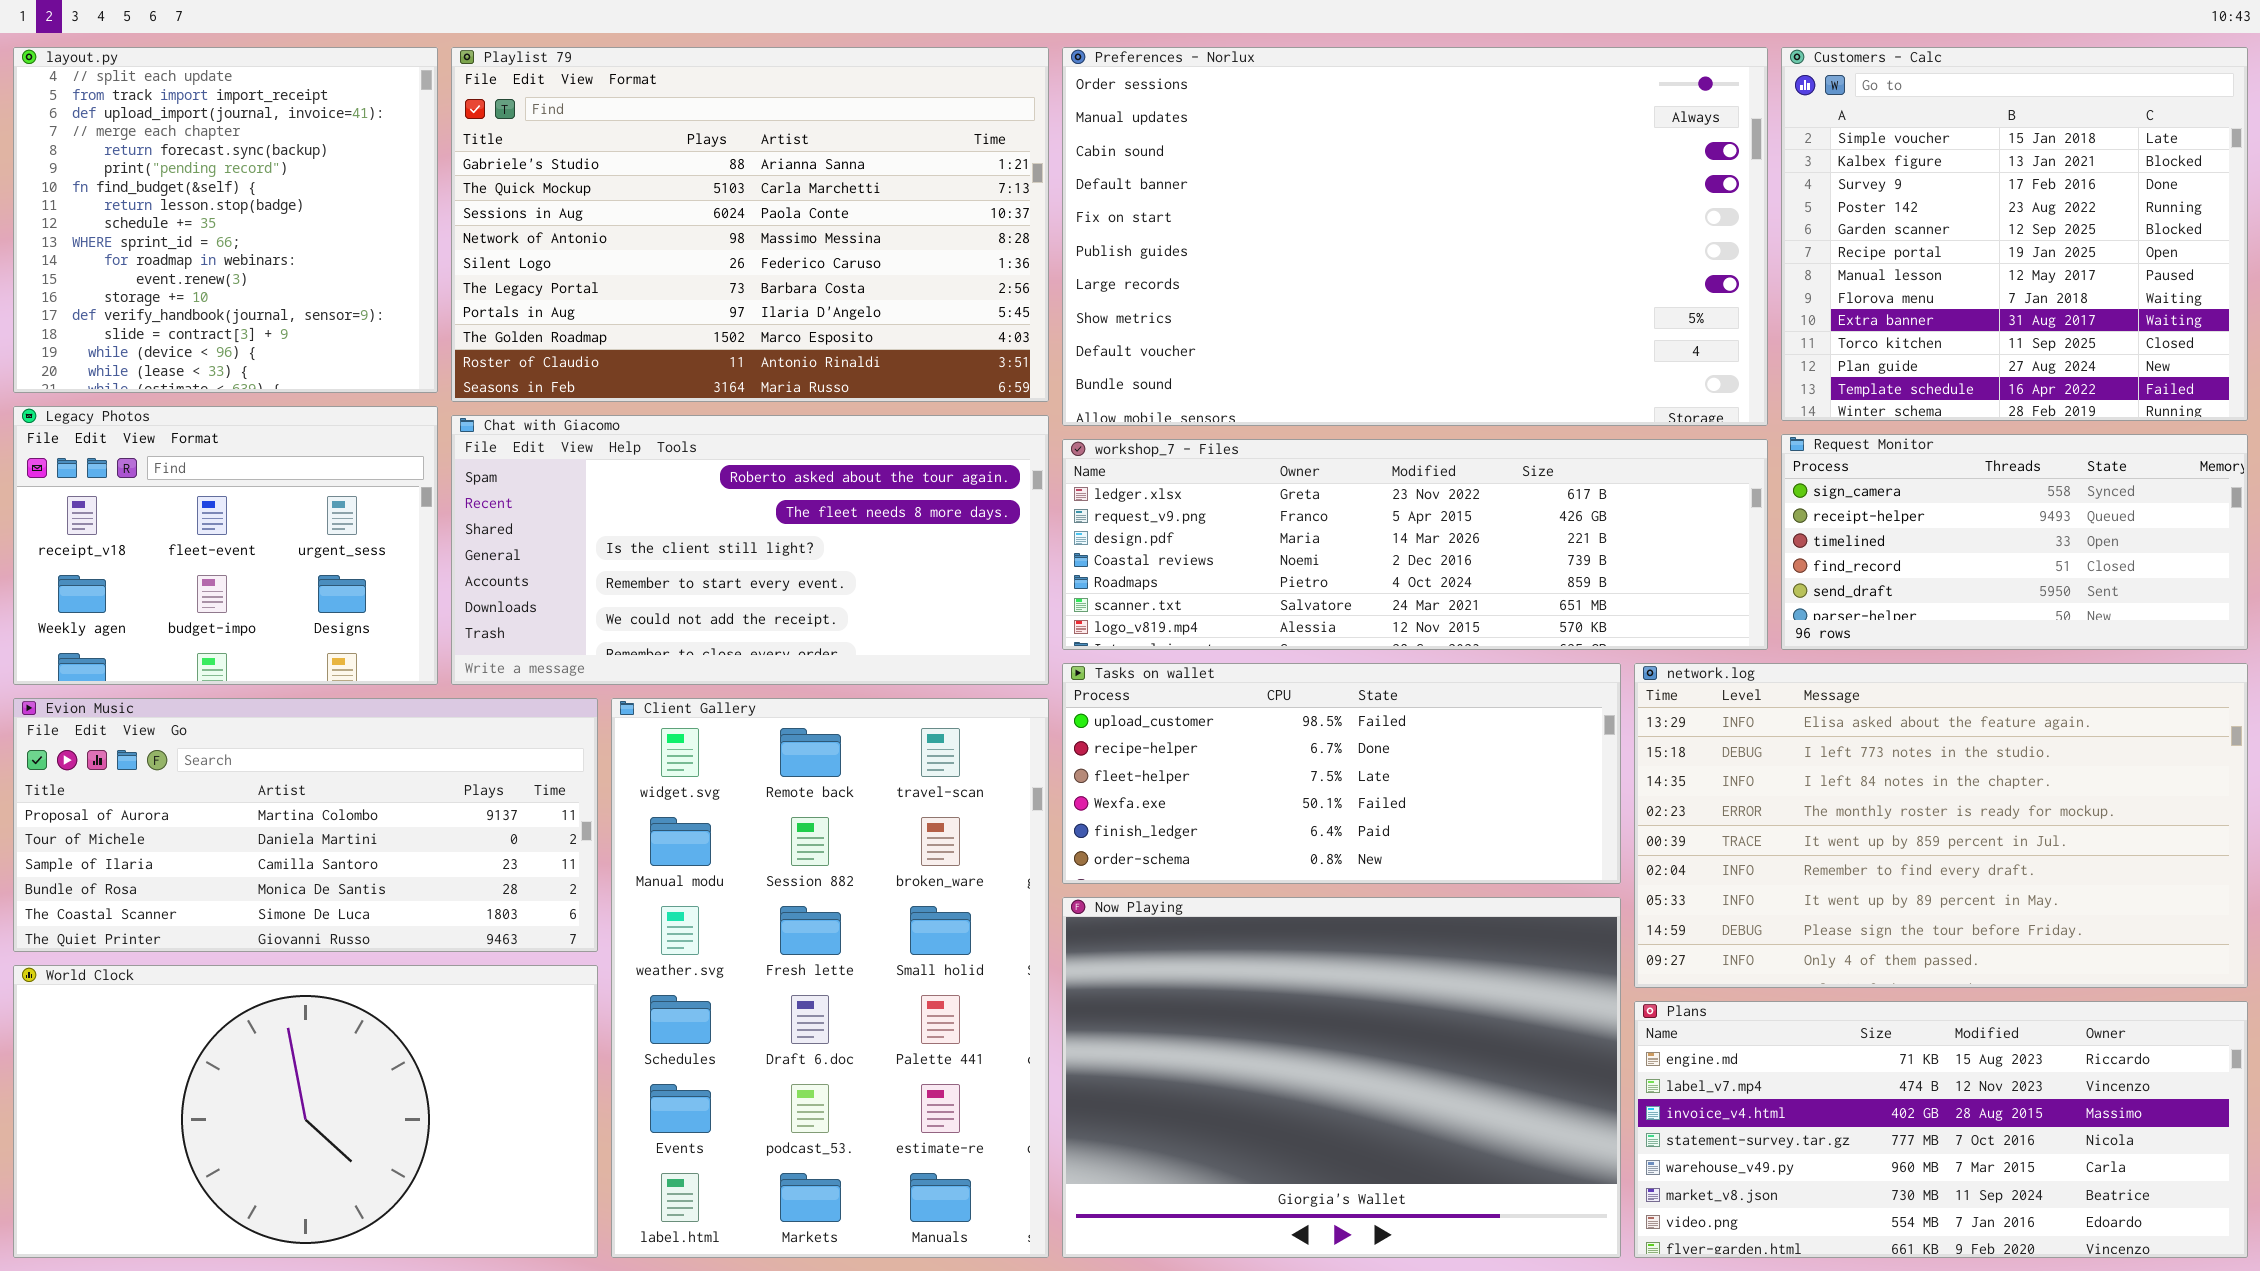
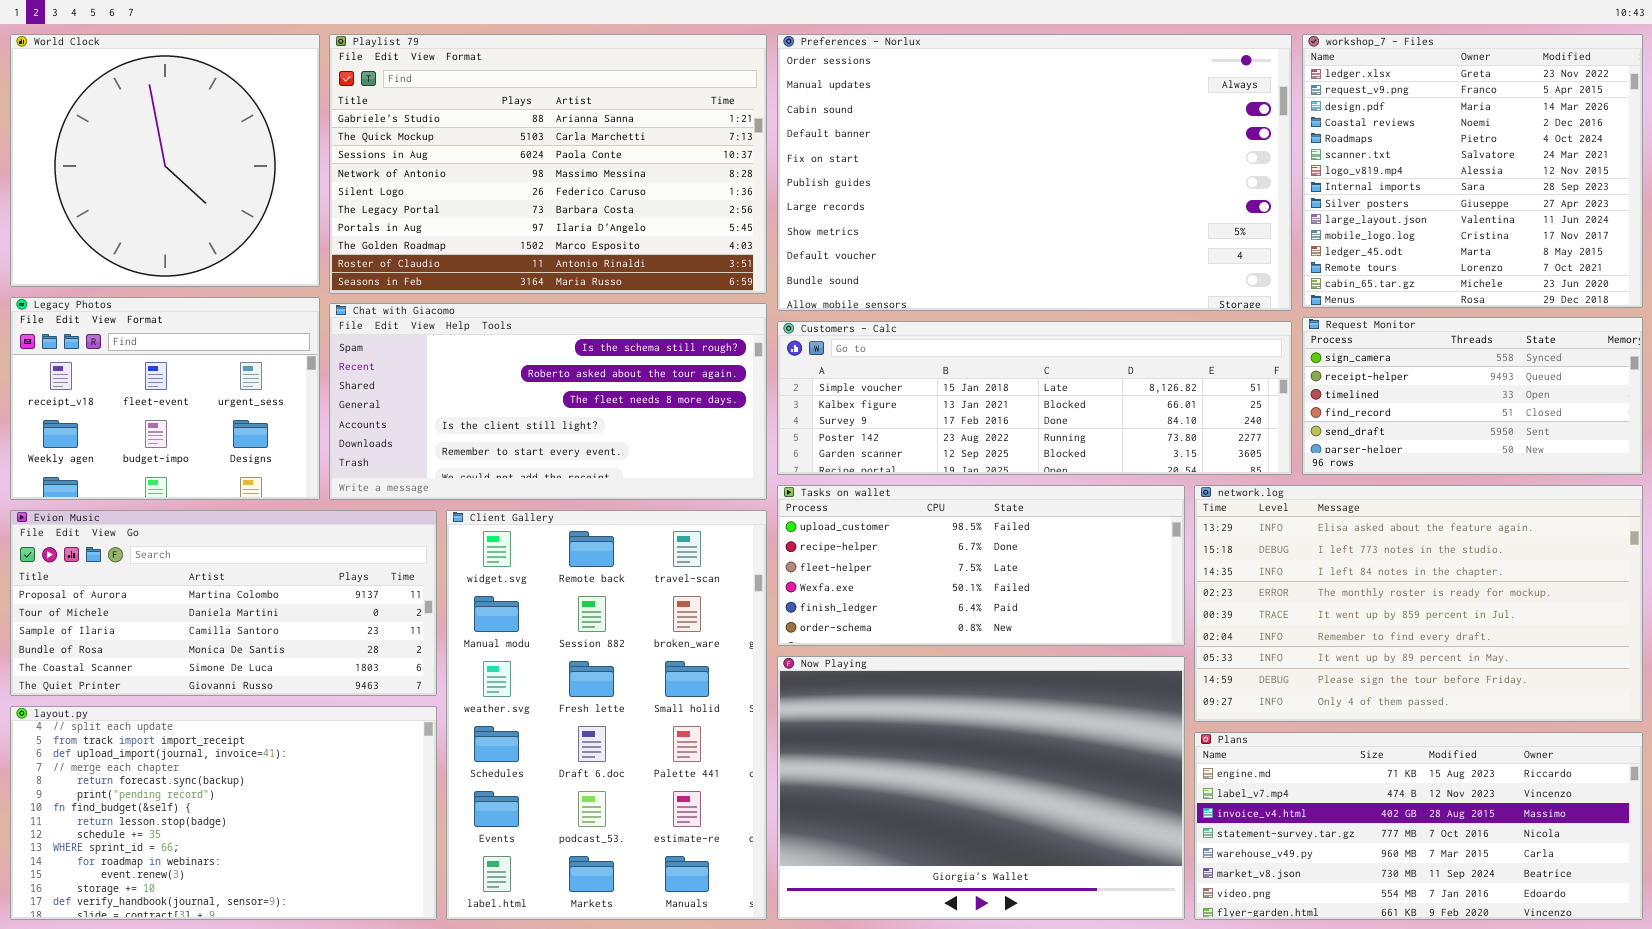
layout.py: [13,47,438,393] -> [10,706,437,920], moved, resized
Customers - Calc: [1781,47,2248,421] -> [777,321,1292,475], moved, resized
Chat with Giacomo: [451,415,1049,685] -> [329,303,767,500], scrolled up 1 row
workshop_7 - Files: [1062,439,1768,650] -> [1302,34,1643,308], moved, resized
World Clock: [13,965,598,1258] -> [10,34,320,287], moved, resized

